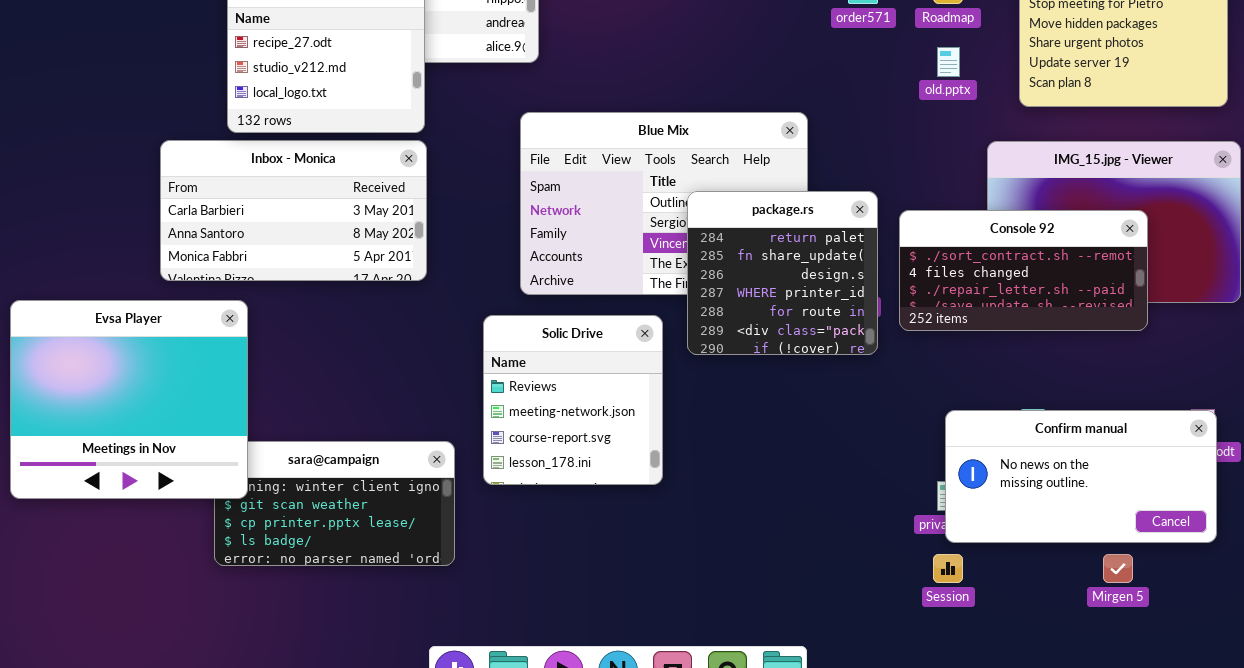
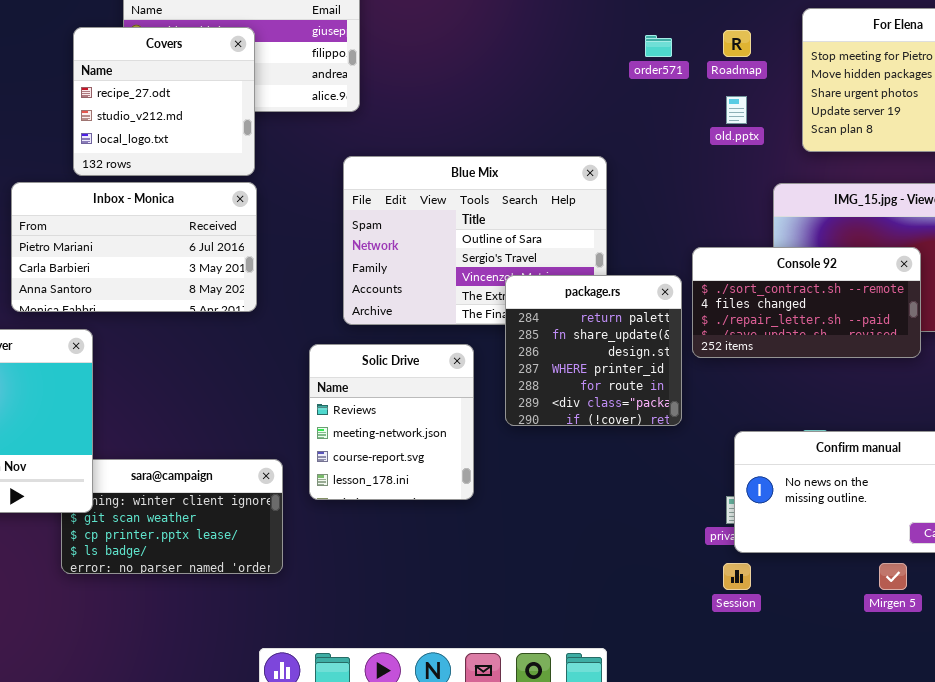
Inbox - Monica: [160,140,427,281] -> [11,182,257,312], scrolled up 1 row
package.rs: [687,191,878,355] -> [505,275,682,426], moved

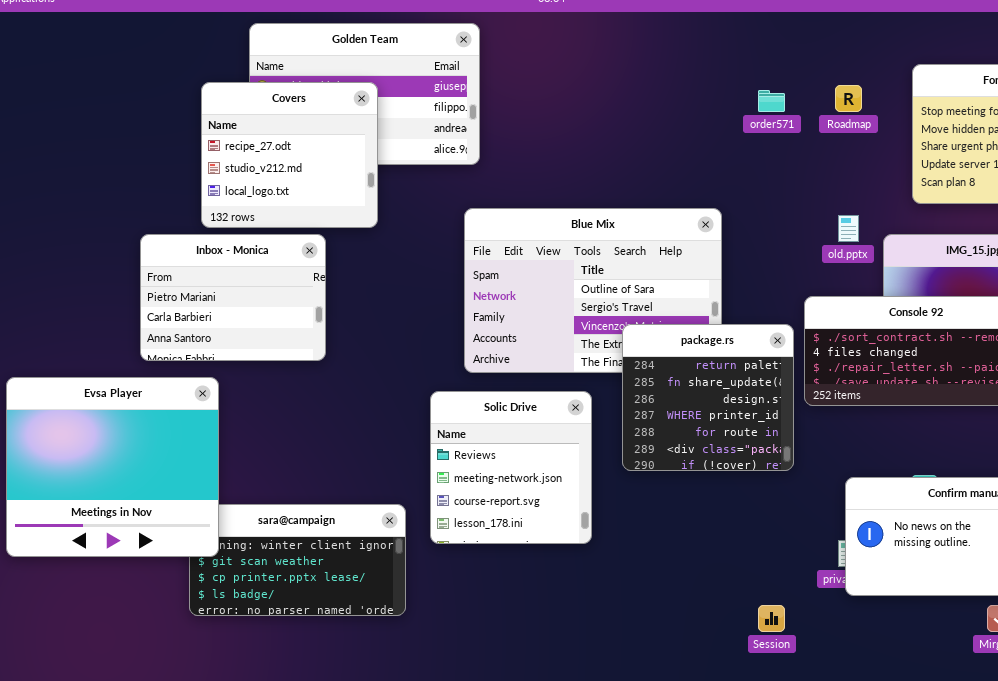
old.pptx: [726,96,747,124] -> [838,215,859,242], moved
Inbox - Monica: [11,182,257,312] -> [140,234,326,361], resized
Session: [723,563,751,590] -> [758,605,785,632], moved

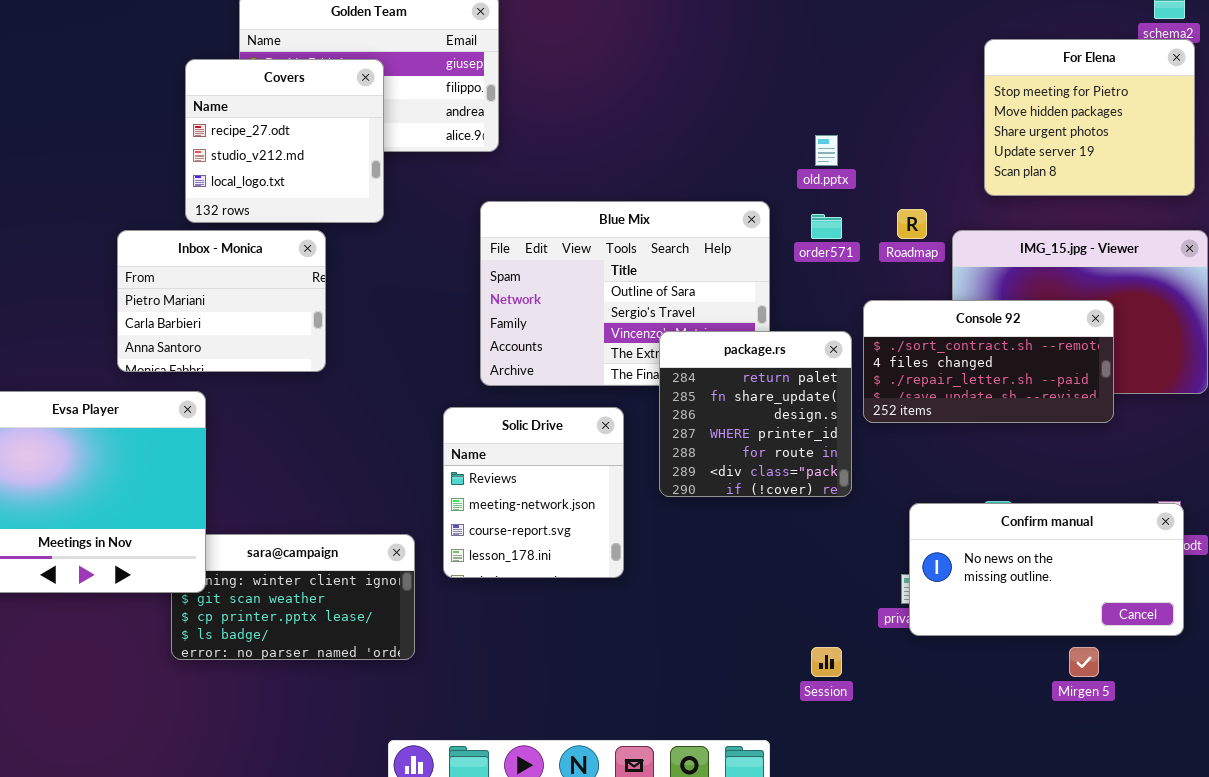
Roadmap: [835,85,862,112] -> [897,209,927,239], moved
order571: [758,90,785,112] -> [811,214,842,239], moved
old.pptx: [838,215,859,242] -> [815,135,838,166], moved

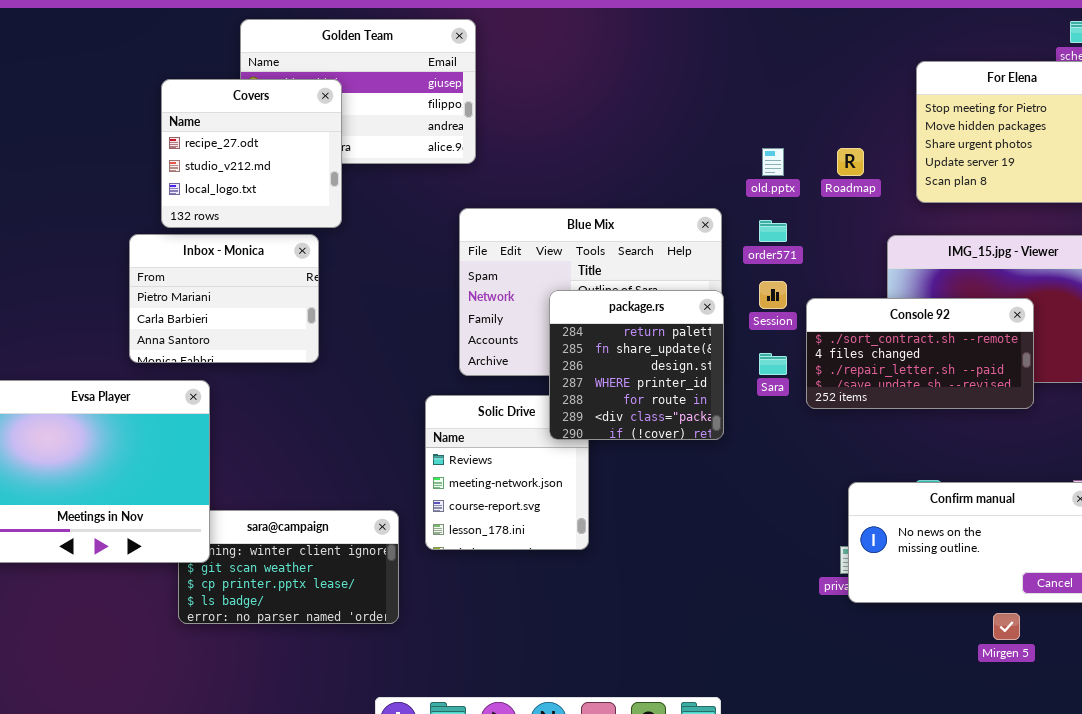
Covers: [185,59,384,223] -> [161,79,342,228], moved
Roadmap: [897,209,927,239] -> [837,148,864,176], moved
package.rs: [659,331,852,497] -> [549,290,724,440], moved
Session: [811,647,842,677] -> [759,281,787,309], moved

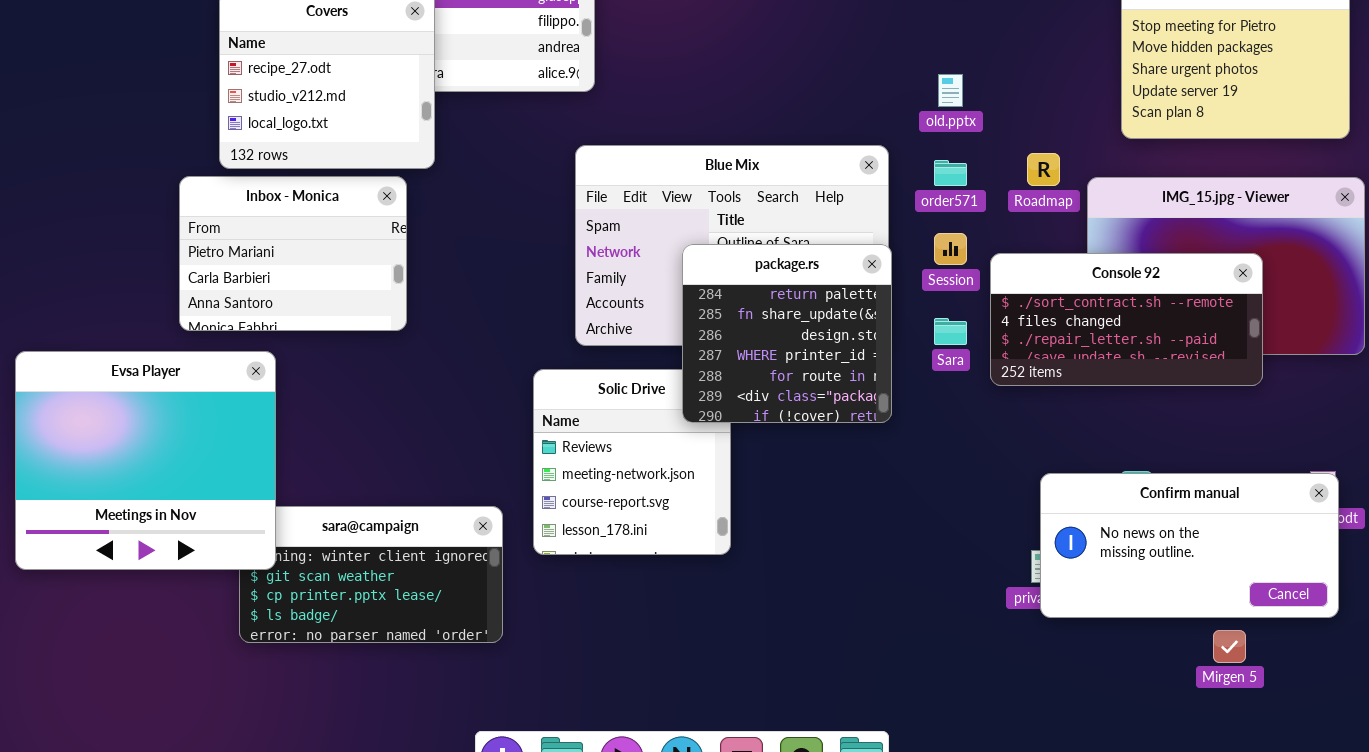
Roadmap: [837,148,864,176] -> [1027,153,1060,186], moved

